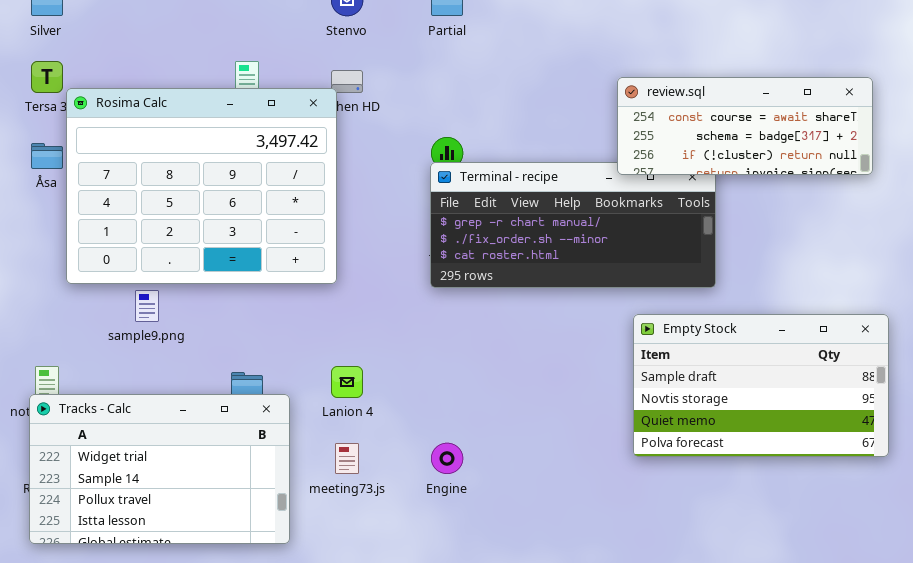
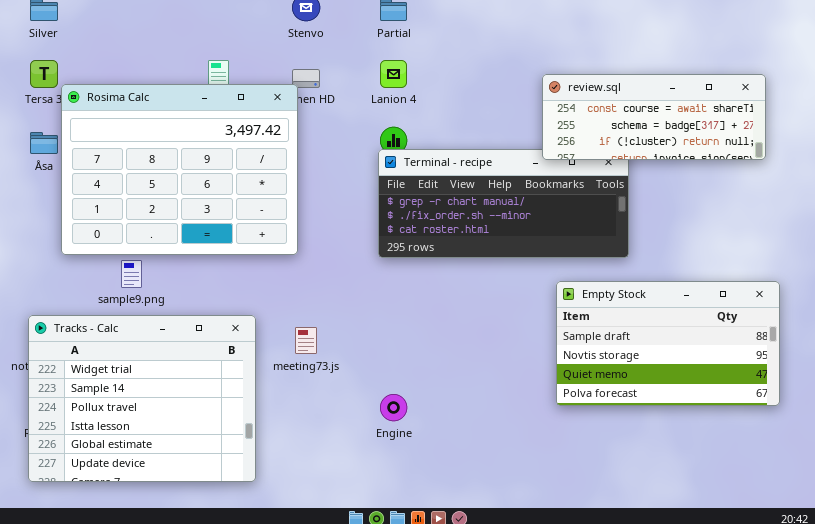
Lanion 4: [331,366,363,398] -> [380,60,407,88], moved
Tracks - Calc: [29,394,290,544] -> [28,315,256,482], resized
meeting73.js: [335,443,359,474] -> [295,327,317,354], moved

